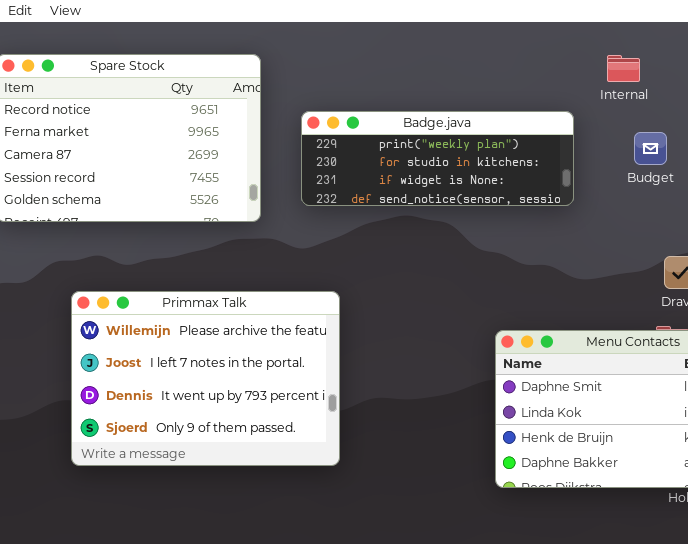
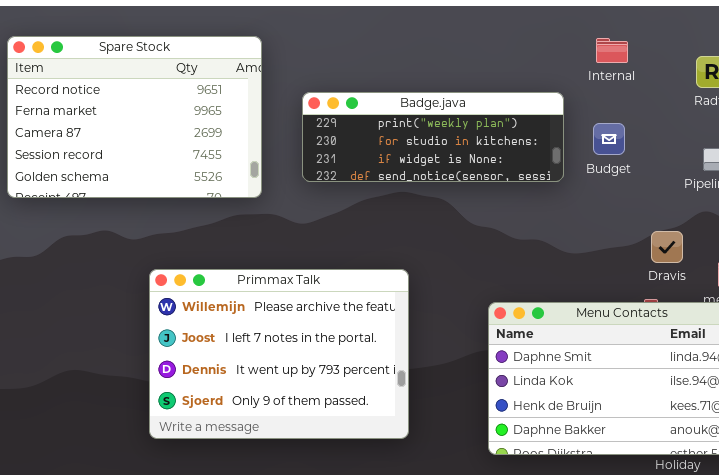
Budget: [634,132,667,165] -> [593,123,625,155], moved
Primmax Talk: [71,291,340,466] -> [149,269,409,439], moved

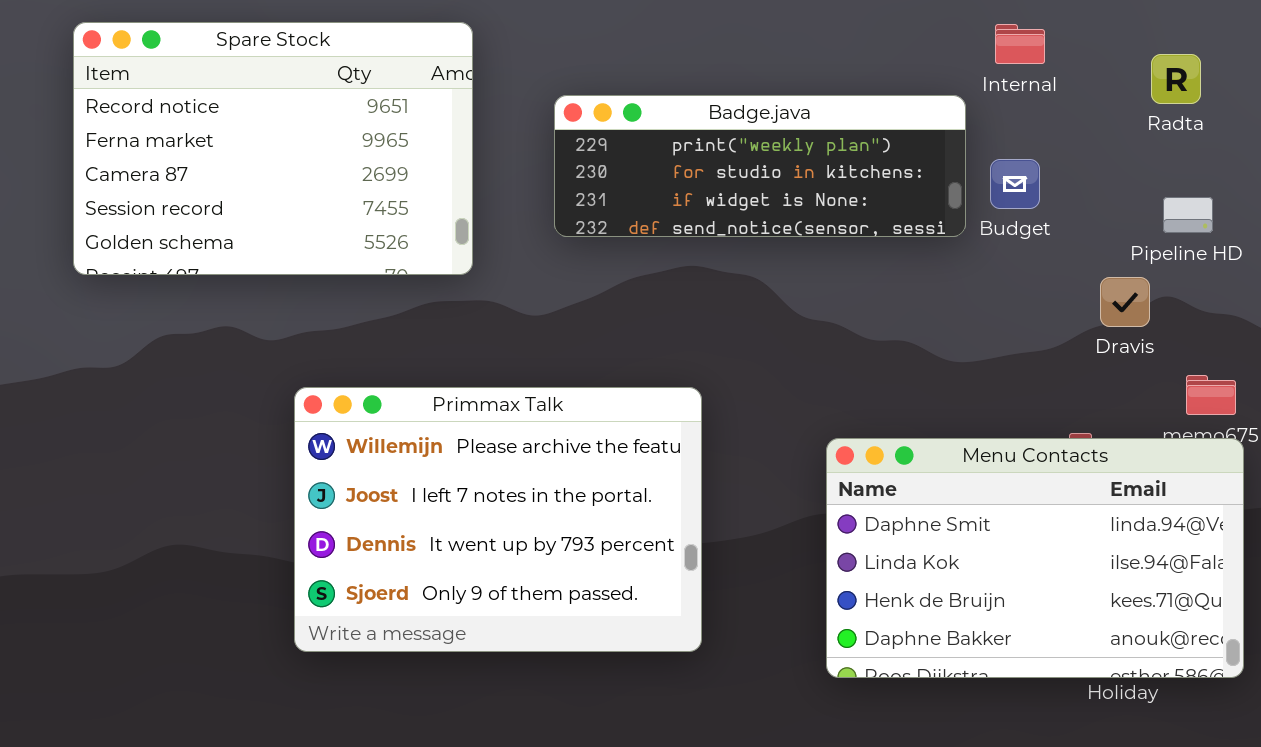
Badge.java: [302,92,564,182] -> [554,95,966,237], moved
Dravis: [651,231,683,263] -> [1100,277,1150,327], moved

